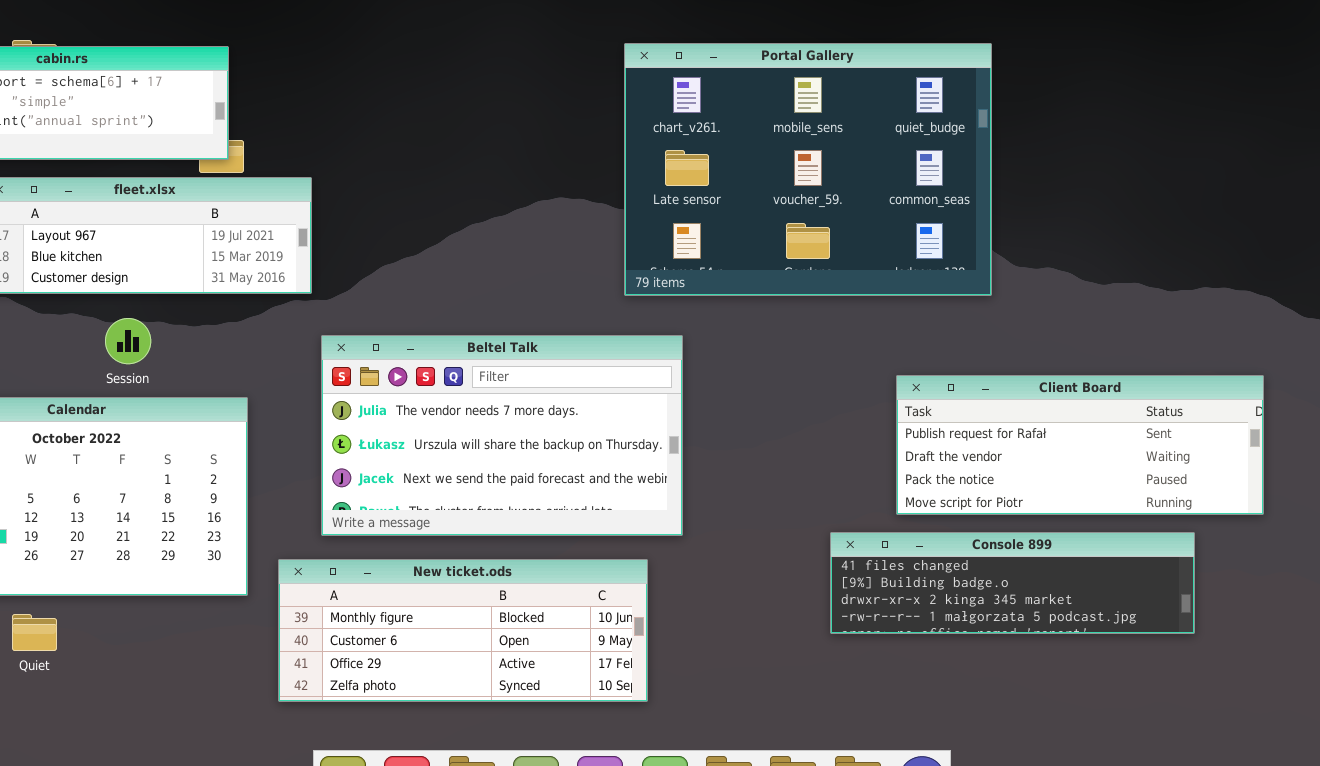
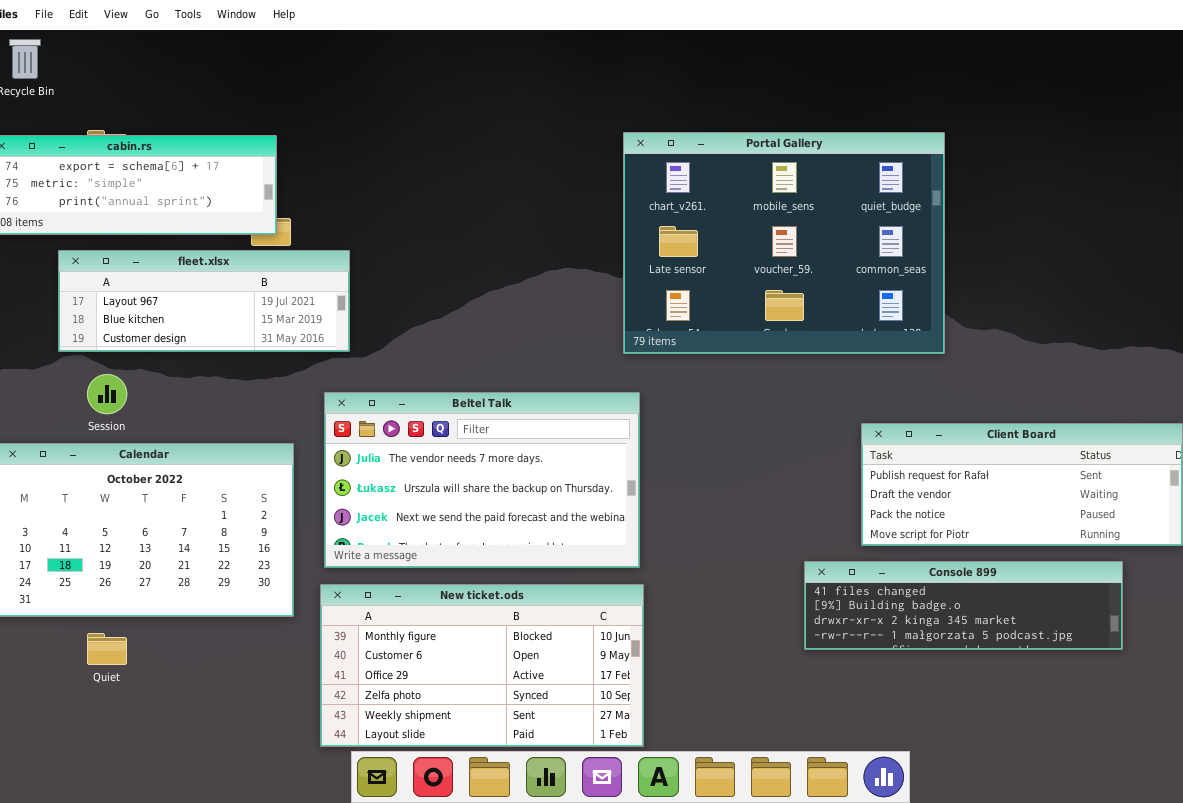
Session: [105,318,151,364] -> [87,374,127,414], moved
Beltel Talk: [321,335,683,536] -> [324,392,640,568], moved
New ticket.ods: [278,559,648,702] -> [320,584,644,747], resized

